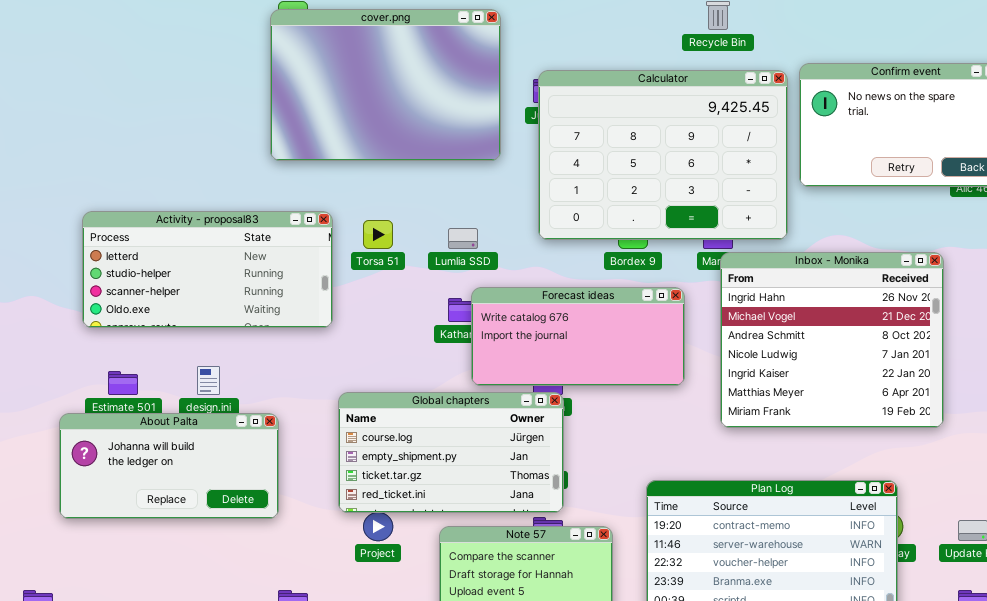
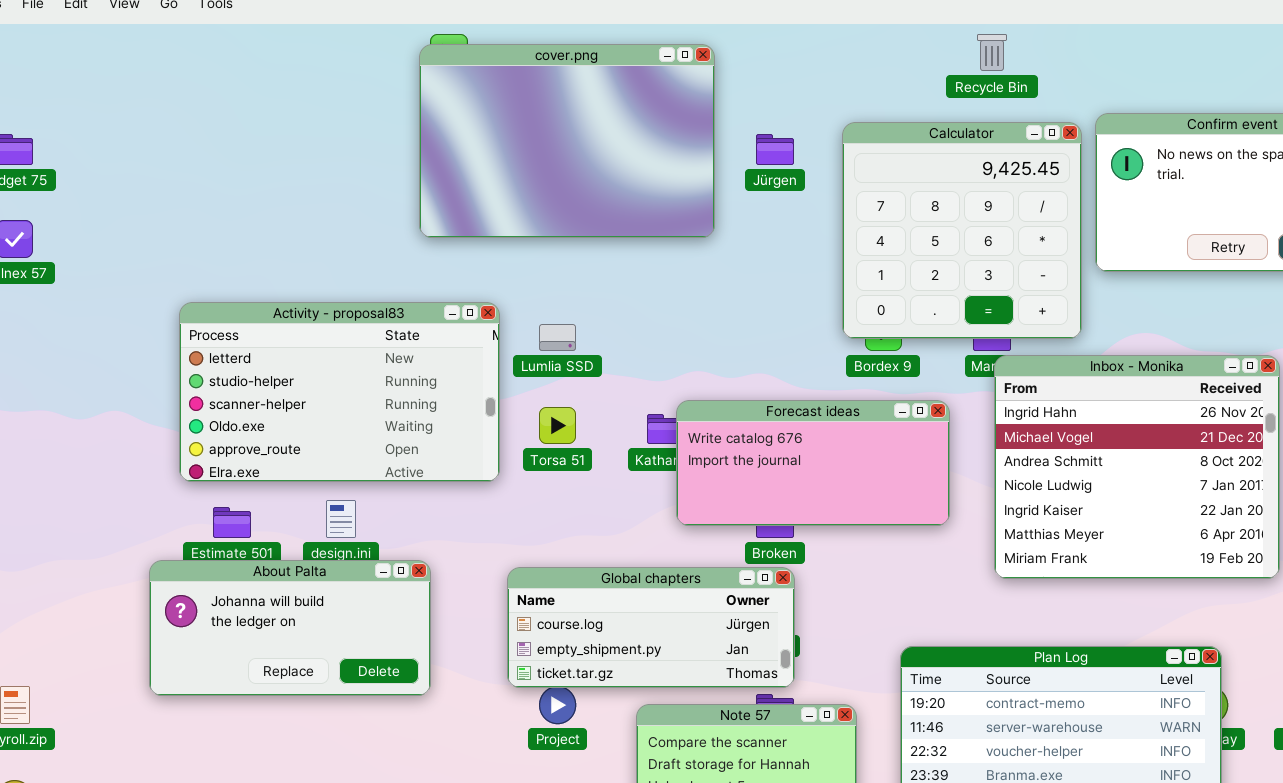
Calculator: [538,70,788,240] -> [842,122,1082,339], resized
Activity - proposal83: [82,211,333,328] -> [179,302,500,482], resized
Torsa 51: [363,220,393,249] -> [539,407,576,444], moved
Lumlia SSD: [448,228,478,249] -> [539,324,576,351], moved
Global chapters: [338,392,564,513] -> [507,567,795,688], resized

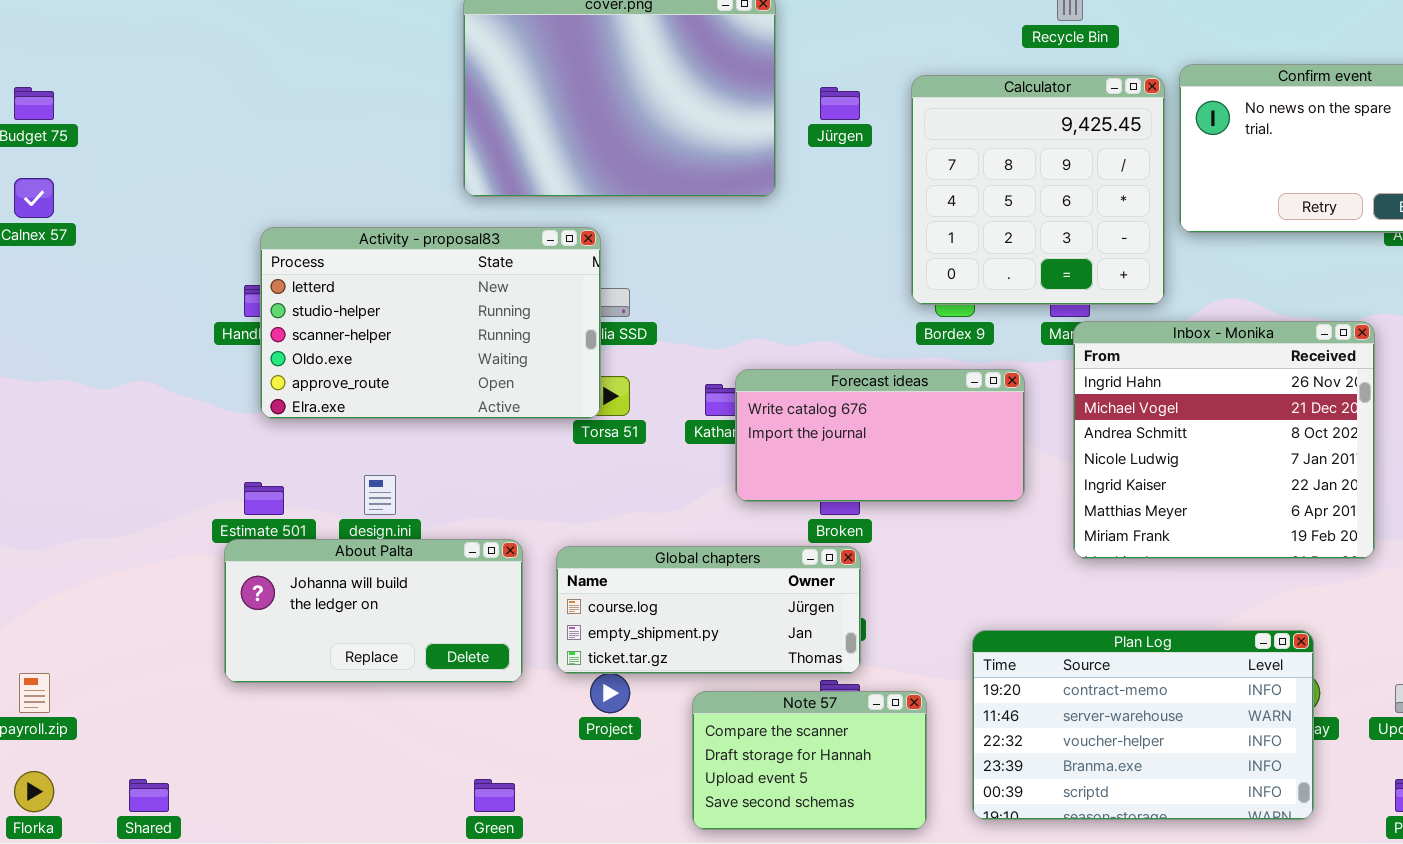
Activity - proposal83: [179,302,500,482] -> [260,227,601,419], moved
About Palta: [149,560,431,696] -> [224,539,523,683], moved

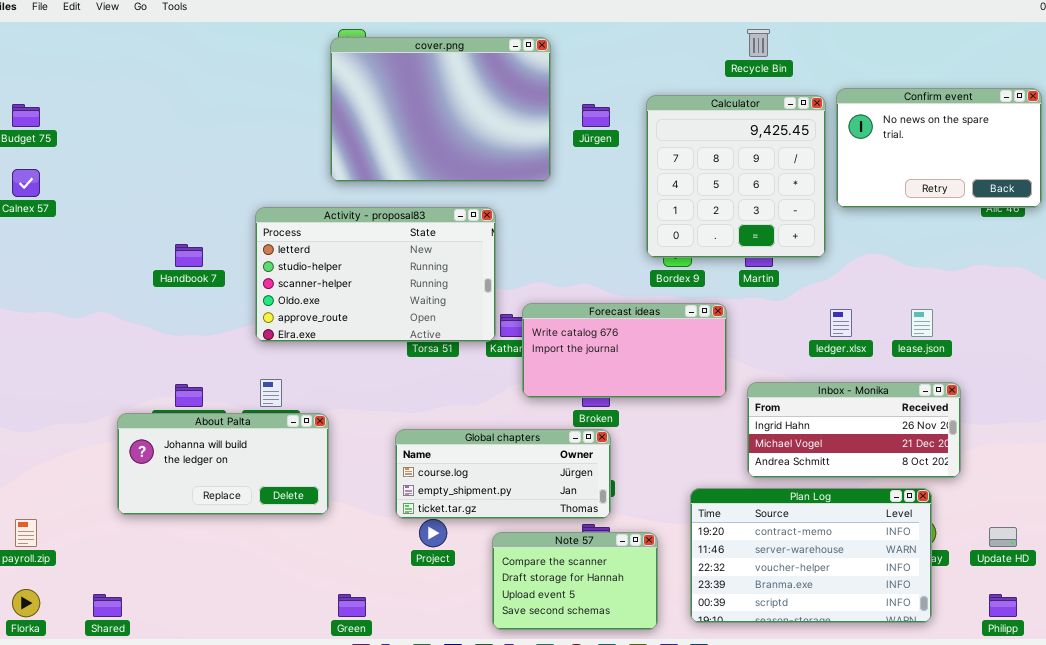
Activity - proposal83: [260,227,601,419] -> [255,207,496,342], moved
Inbox - Monika: [1073,321,1375,559] -> [747,382,961,478], moved, resized
About Palta: [224,539,523,683] -> [117,413,329,515], moved

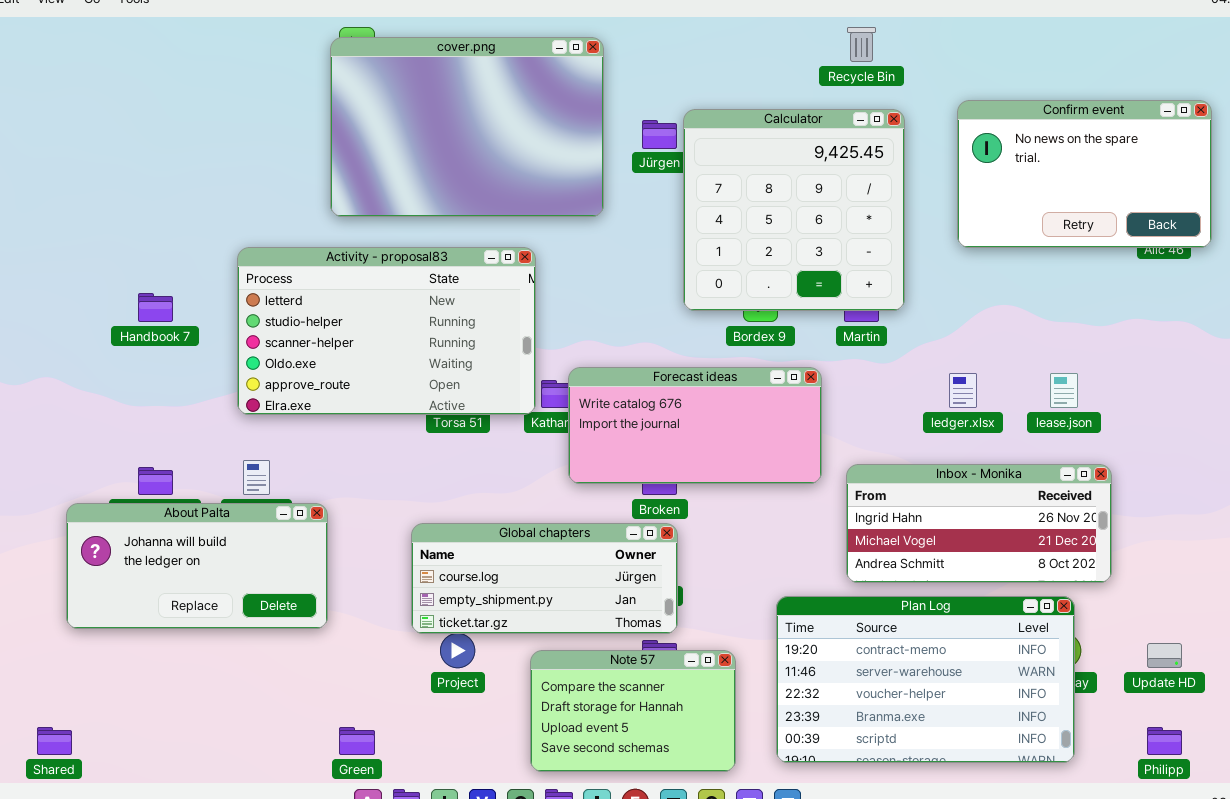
Calculator: [646,95,826,258] -> [683,109,905,311], moved

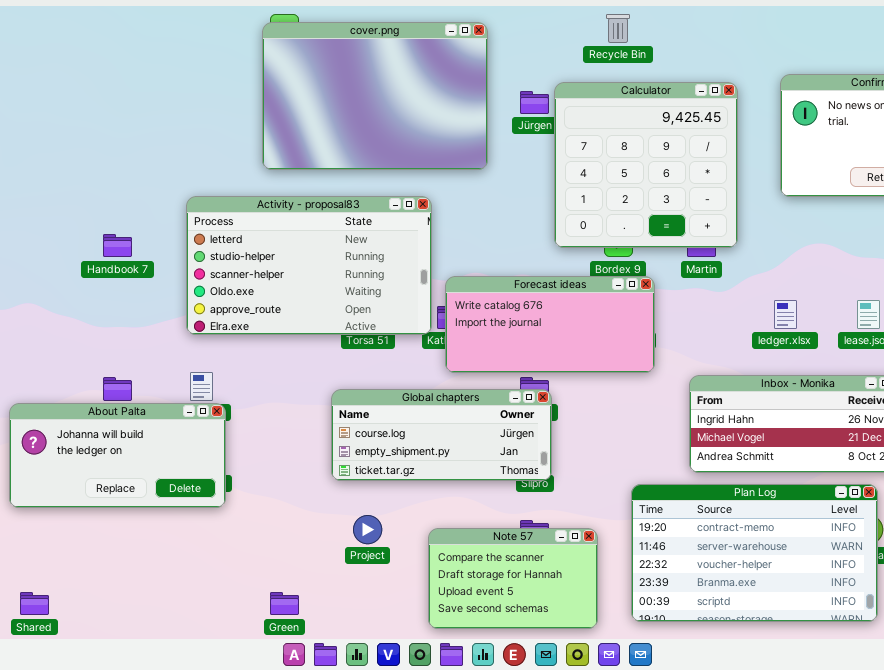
Recycle Bin: [847,27,876,62] -> [606,14,630,43], moved
Forecast ideas: [568,367,822,484] -> [445,276,655,373], moved
About Palta: [66,503,328,629] -> [9,403,226,508], moved
Global chapters: [411,523,678,634] -> [331,389,552,481], moved

